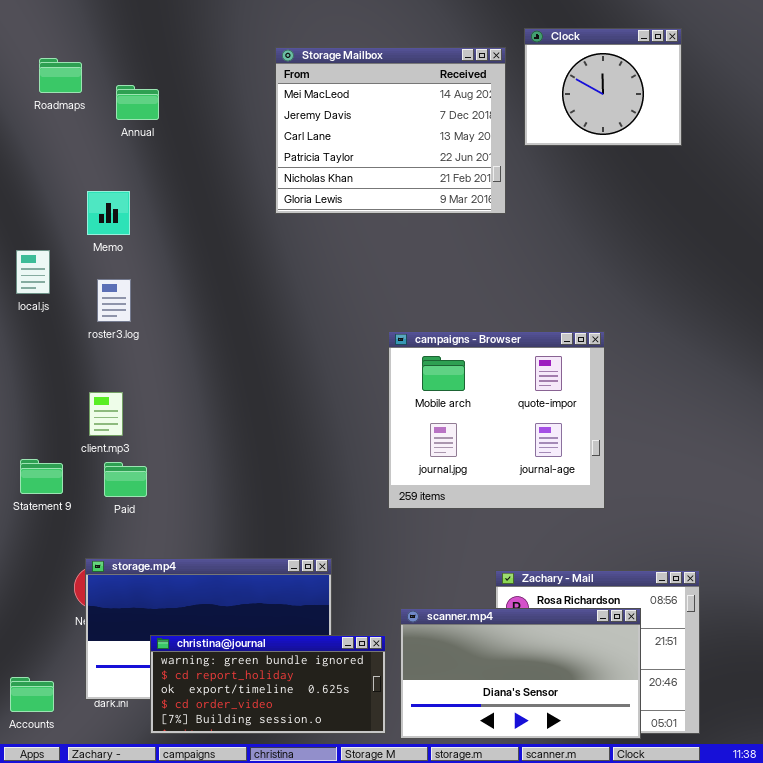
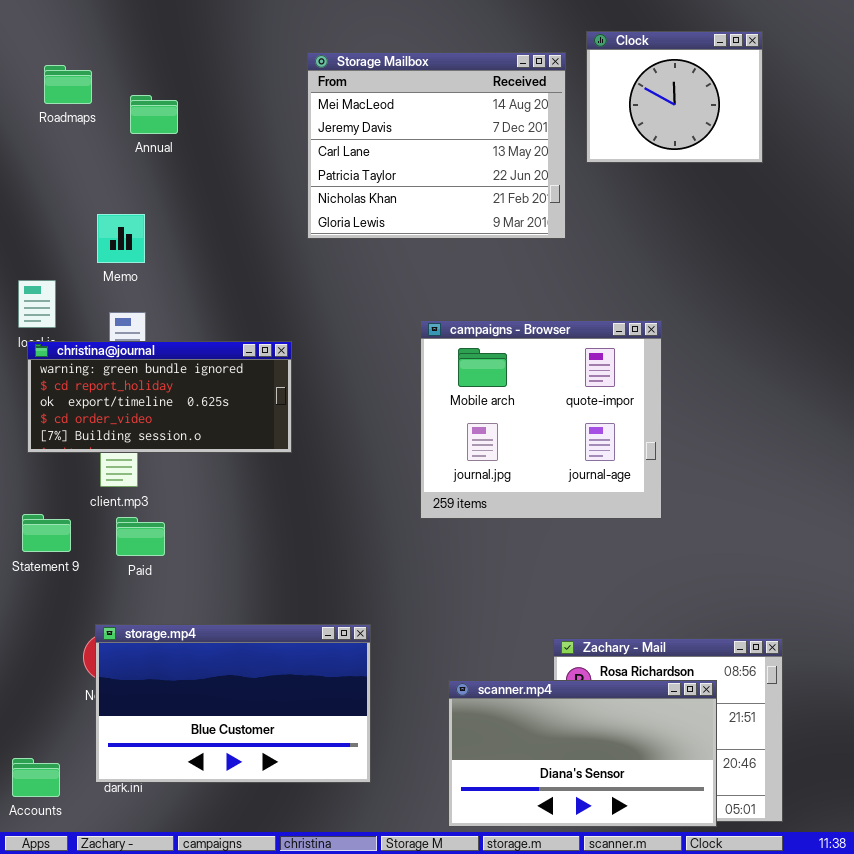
campaigns - Browser: [388,331,605,509] -> [420,320,662,519], moved
christina@journal: [150,635,386,734] -> [27,341,292,453], moved

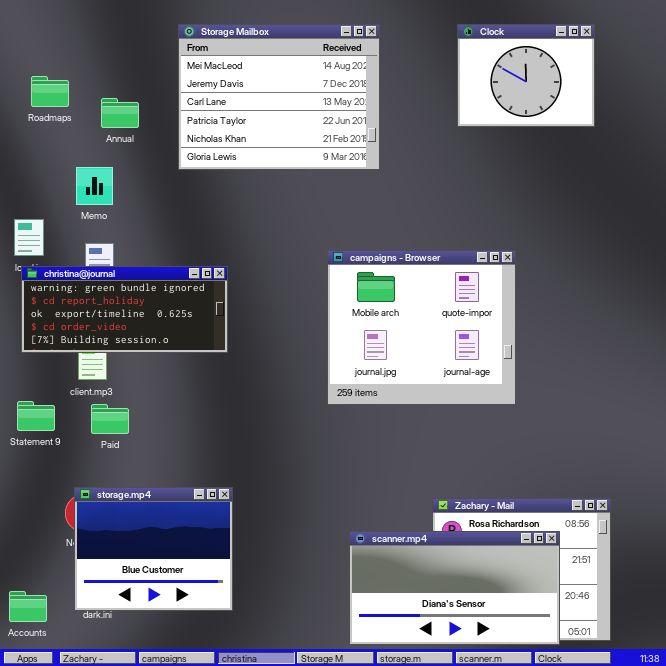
Storage Mailbox: [307,52,566,239] -> [178,24,380,170], moved
Roadmaps: [44,65,92,104] -> [31,76,69,107], moved
Annual: [130,95,178,134] -> [101,98,139,128], moved
storage.mp4: [95,624,371,783] -> [74,487,233,611], resized

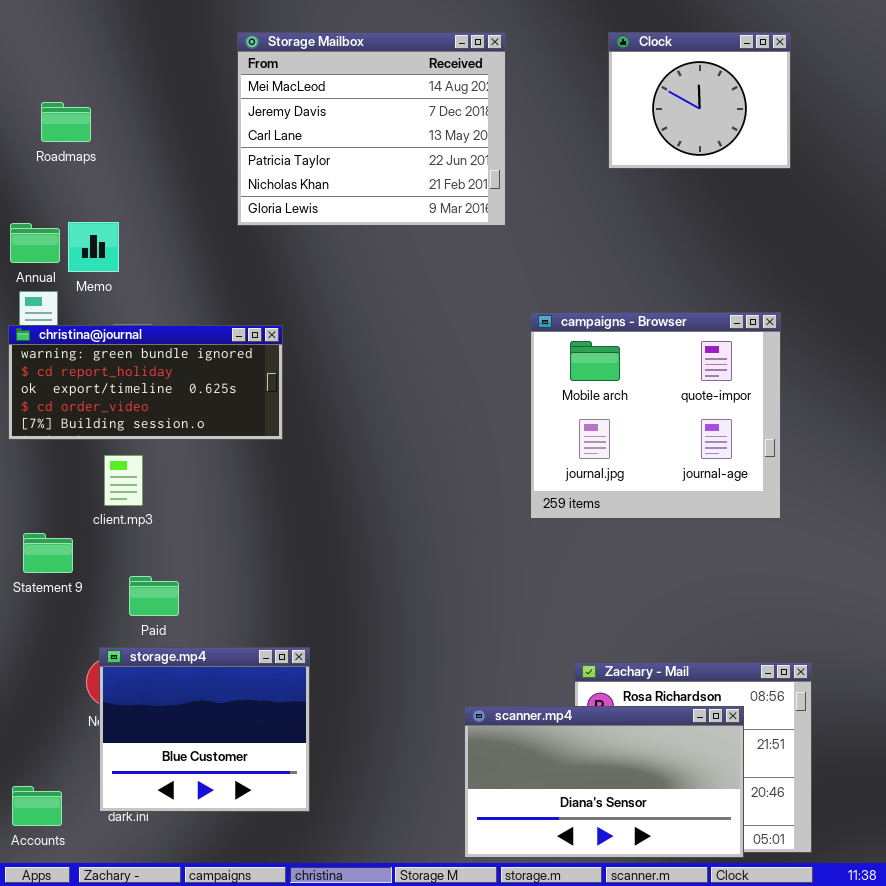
Annual: [101,98,139,128] -> [10,223,60,263], moved
Memo: [76,167,113,205] -> [68,222,119,272], moved
campaigns - Browser: [327,250,516,405] -> [530,312,781,519], moved
christina@journal: [21,266,228,353] -> [8,325,283,440], moved
Paid: [91,404,129,434] -> [129,576,179,616], moved

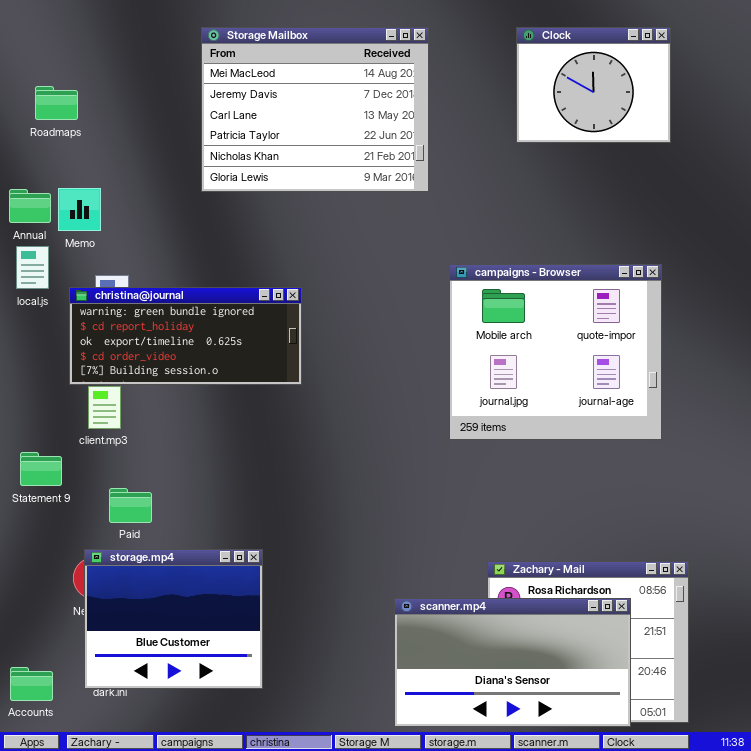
christina@journal: [8,325,283,440] -> [69,287,302,385], moved

